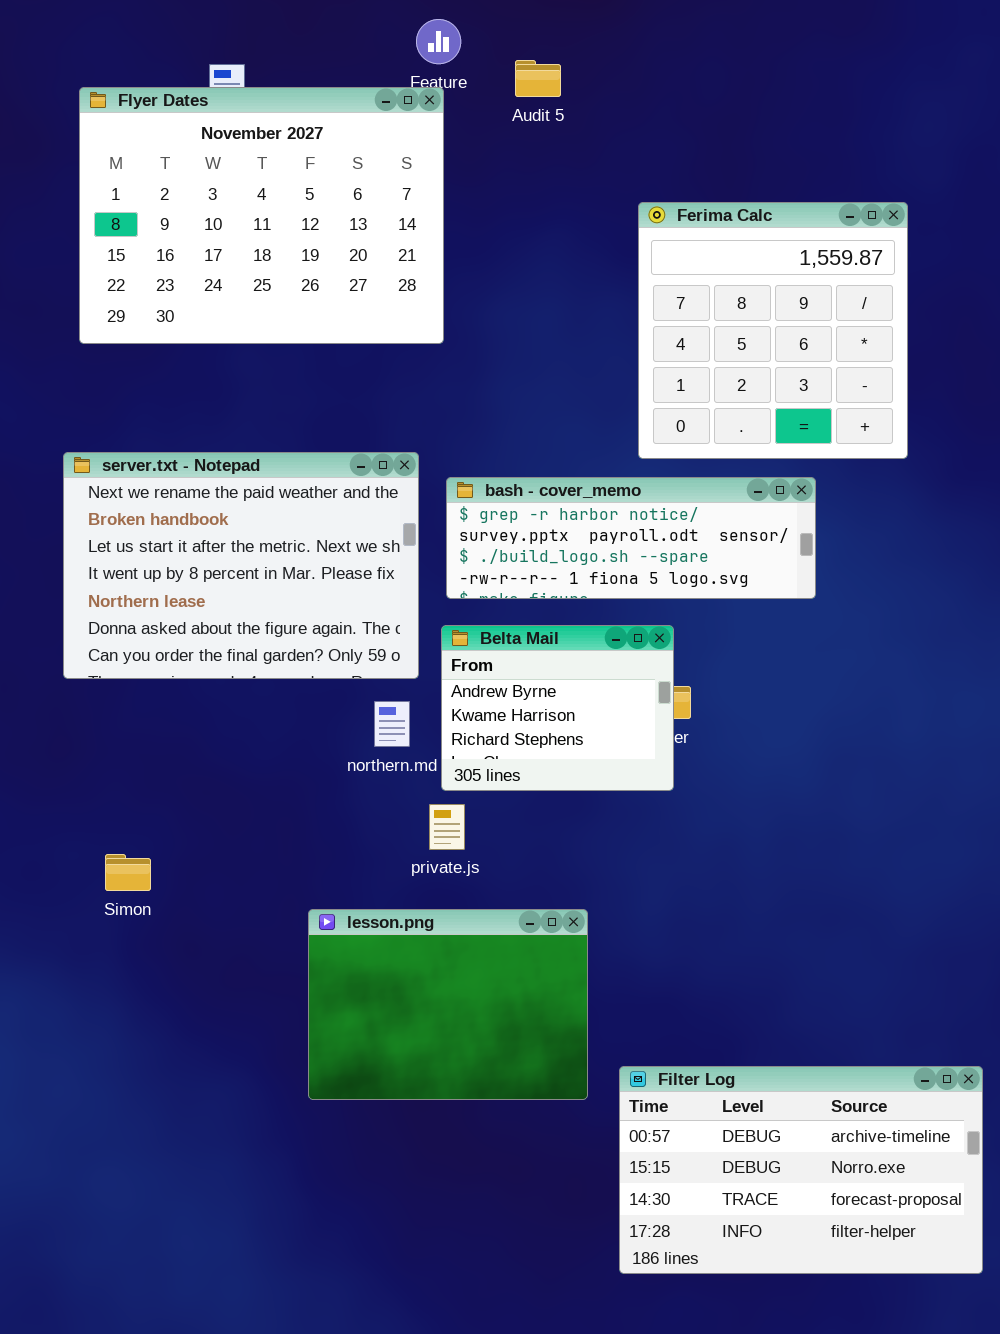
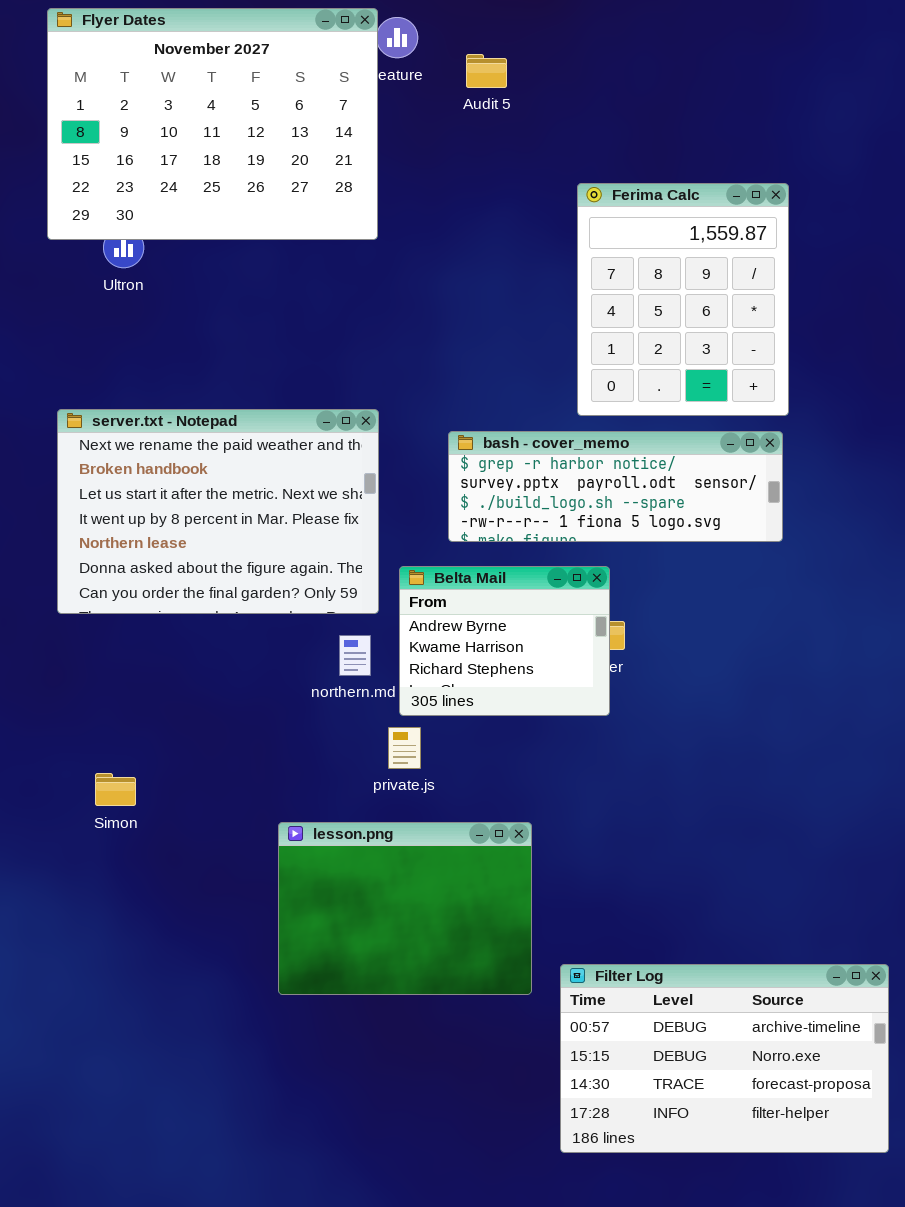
Flyer Dates: [79,87,444,344] -> [47,8,378,240], moved
Ferima Calc: [638,202,908,459] -> [577,183,789,416], resized
bash - cover_memo: [446,477,816,599] -> [448,431,783,542], moved

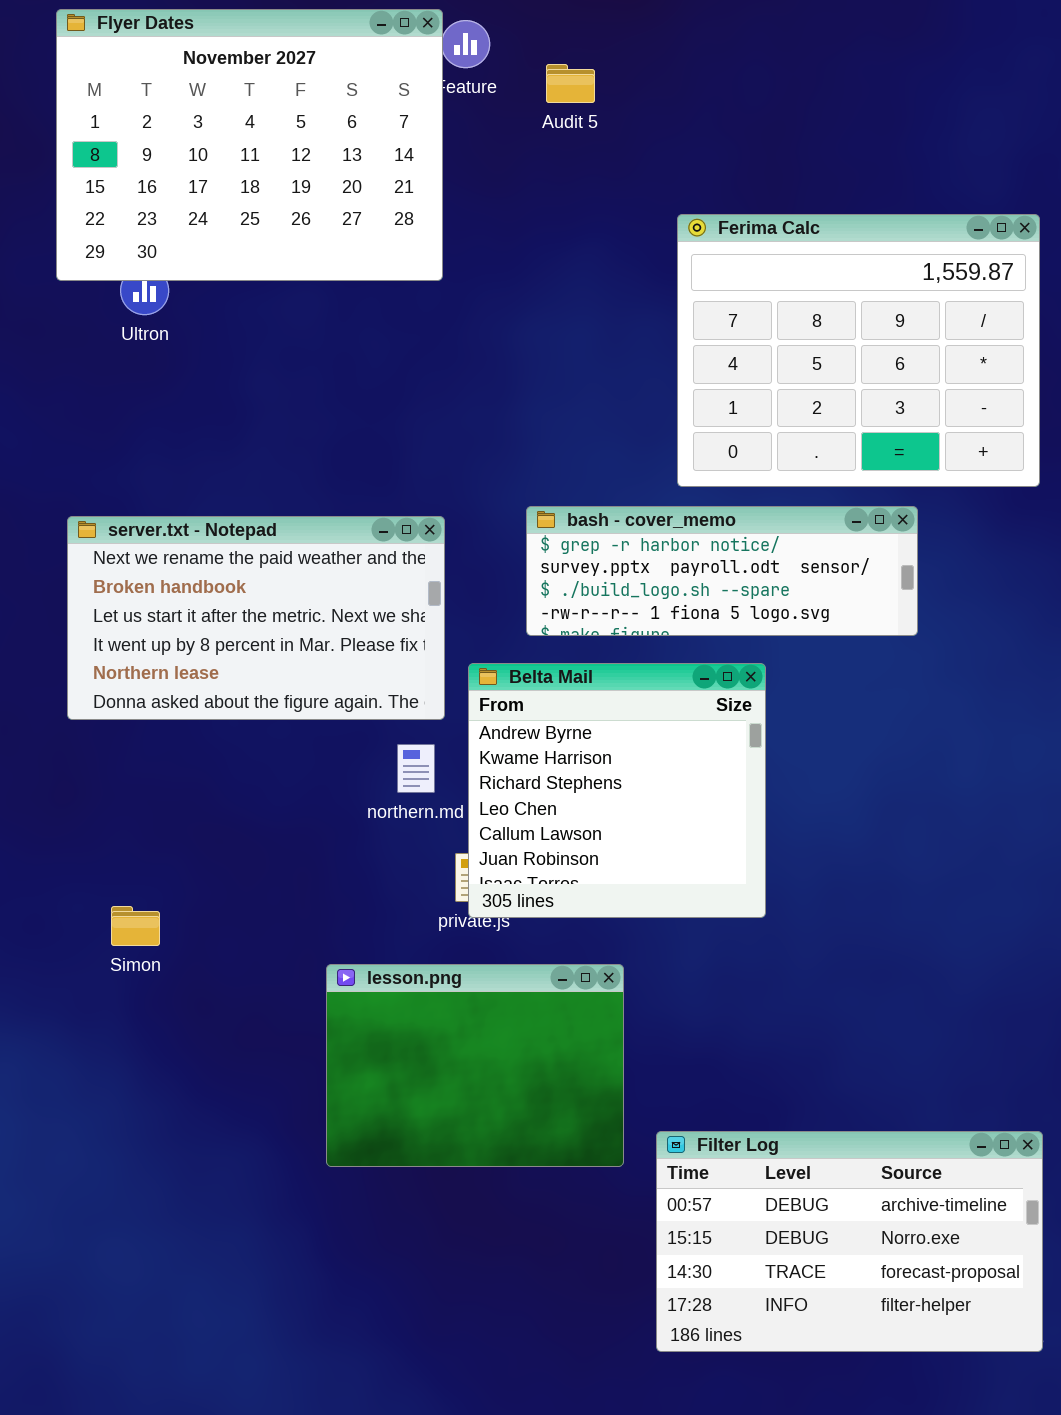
Ferima Calc: [577,183,789,416] -> [677,214,1040,487], resized
server.txt - Notepad: [57,409,379,614] -> [67,516,445,720], resized
Belta Mail: [399,566,610,716] -> [468,663,766,918], resized

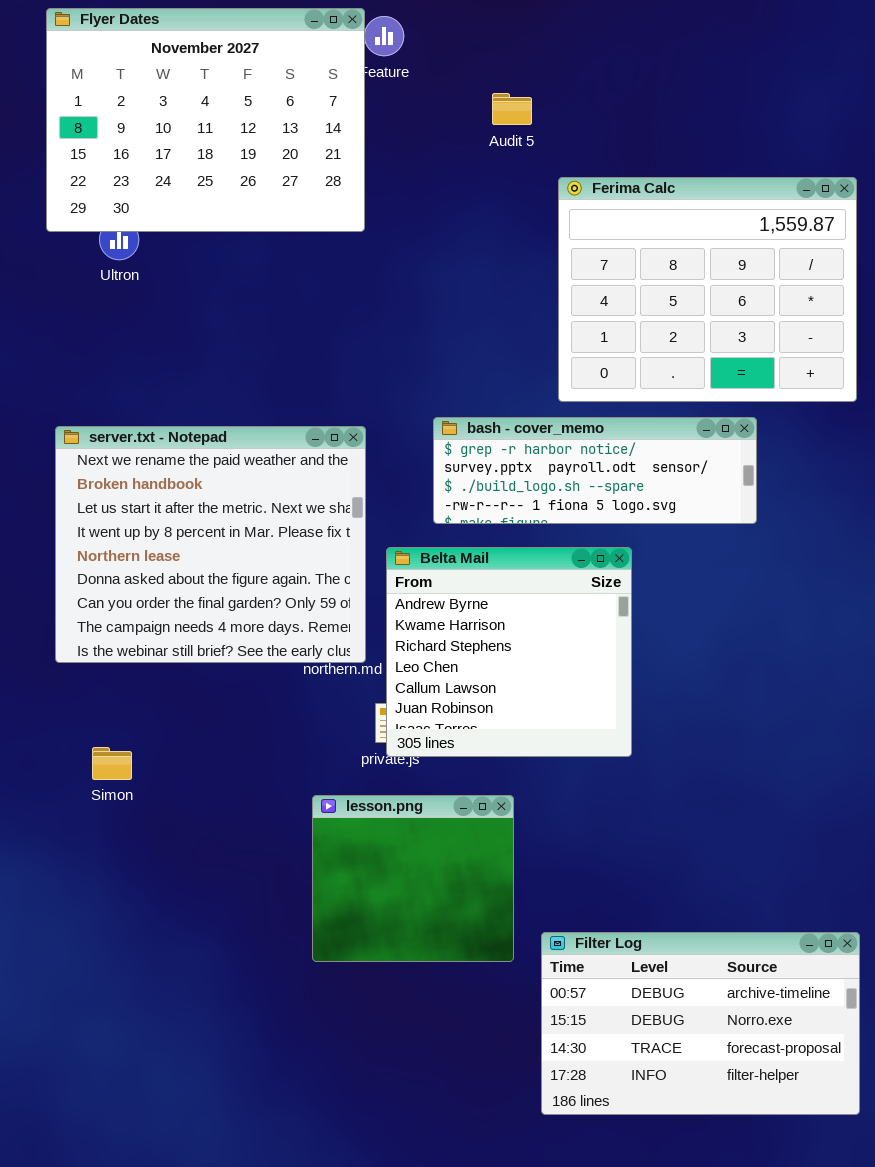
Audit 5: [546,64,595,103] -> [492,93,532,125], moved
server.txt - Notepad: [67,516,445,720] -> [55,426,366,663], resized
lesson.png: [326,964,624,1167] -> [312,795,514,962], resized

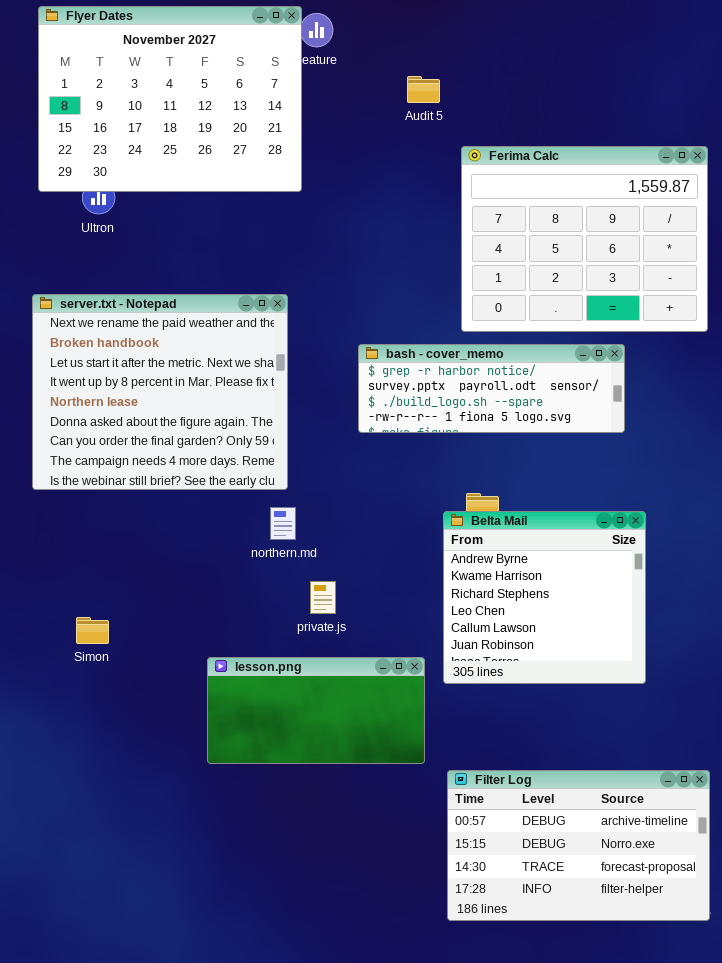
server.txt - Notepad: [55,426,366,663] -> [32,294,288,490], moved
Belta Mail: [386,547,632,757] -> [443,511,646,684], moved
lesson.png: [312,795,514,962] -> [207,657,425,764], resized

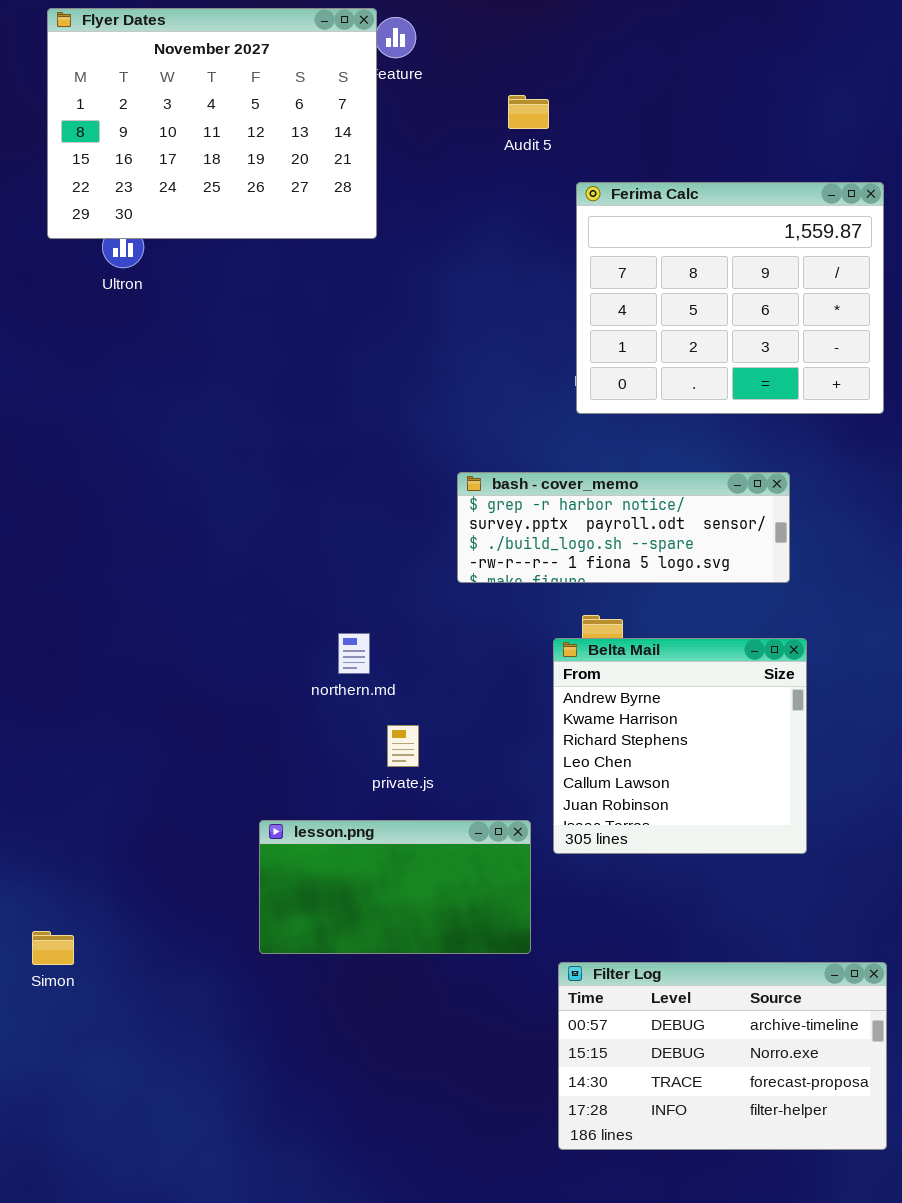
server.txt - Notepad: [32,294,288,490] -> none, closed
bash - cover_memo: [358,344,625,433] -> [457,472,790,583], moved
Simon: [76,617,109,644] -> [32,931,74,965], moved

